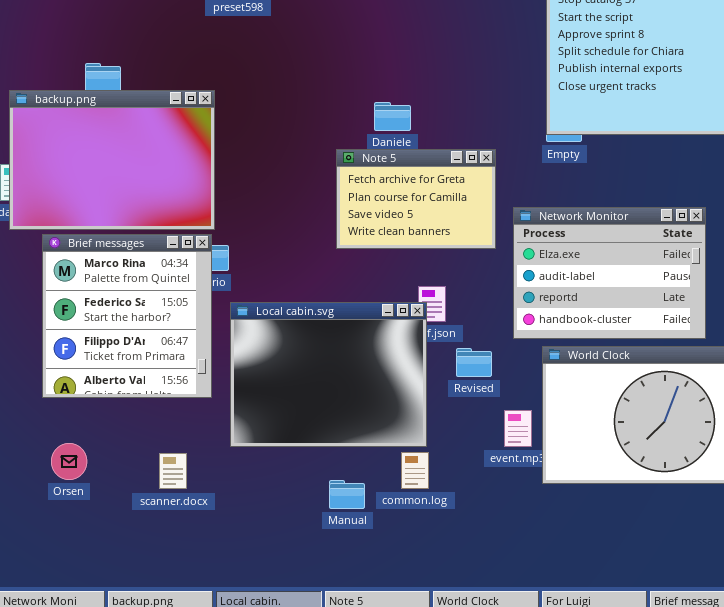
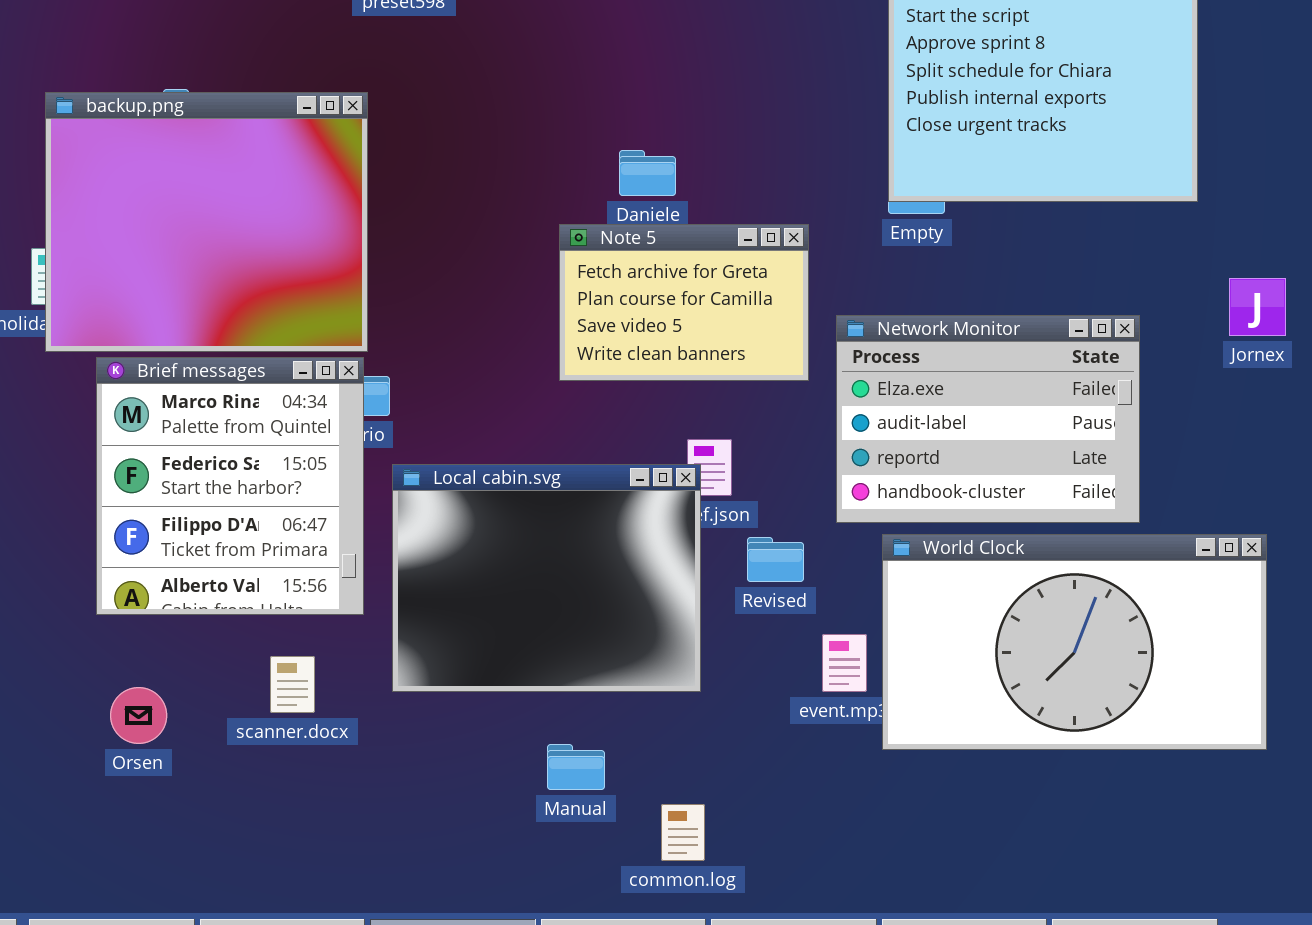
backup.png: [9,90,215,230] -> [45,92,368,352], resized
common.log: [401,452,429,489] -> [661,804,705,861], moved
scanner.docx: [159,453,187,489] -> [270,656,315,713], moved

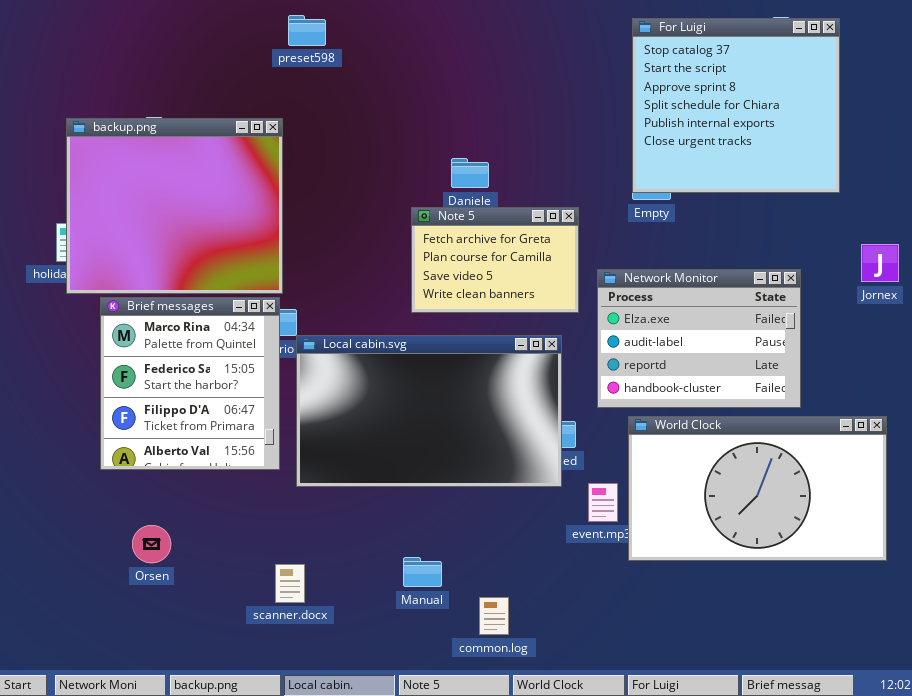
Local cabin.svg: [392,464,701,692] -> [296,335,562,487], moved, resized
scanner.docx: [270,656,315,713] -> [275,564,305,603], moved
Orsen: [110,687,167,744] -> [132,525,171,563], moved

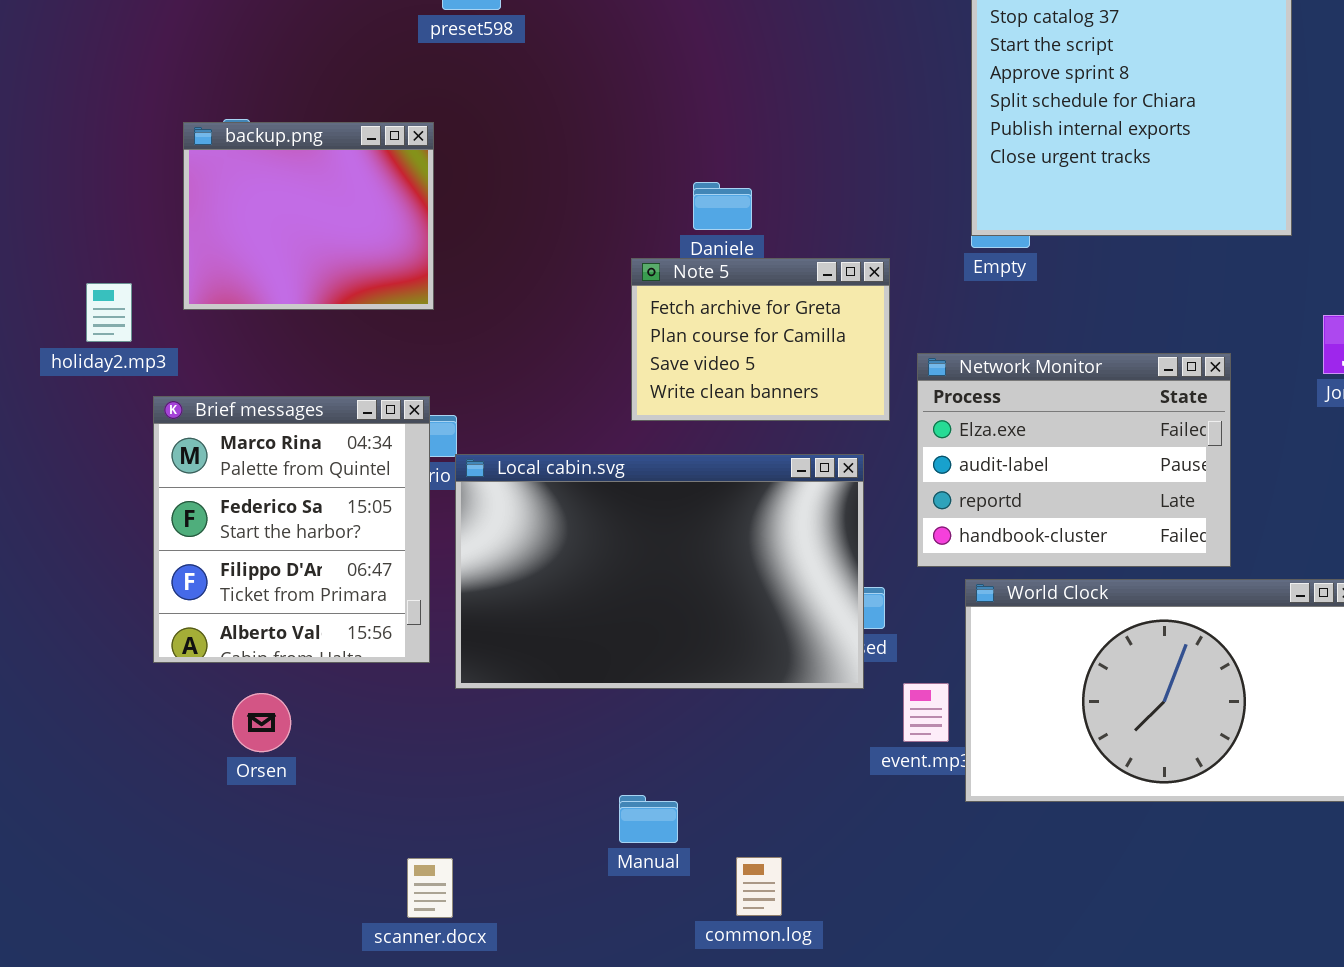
backup.png: [66,118,283,294] -> [183,122,434,310], resized
Orsen: [132,525,171,563] -> [232,693,291,752], moved
scanner.docx: [275,564,305,603] -> [407,858,453,918], moved

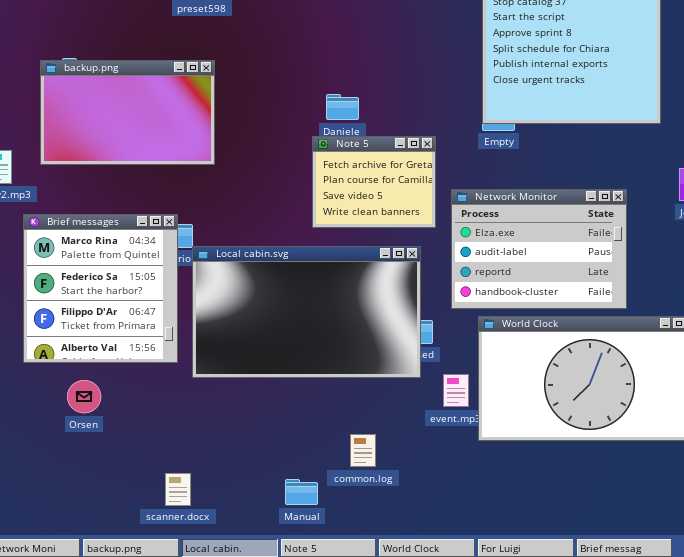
backup.png: [183,122,434,310] -> [40,60,215,165], resized
Note 5: [631,258,890,421] -> [312,136,436,228], resized
Manual: [619,795,678,843] -> [285,479,318,505], moved
common.log: [736,857,782,916] -> [350,434,376,467], moved

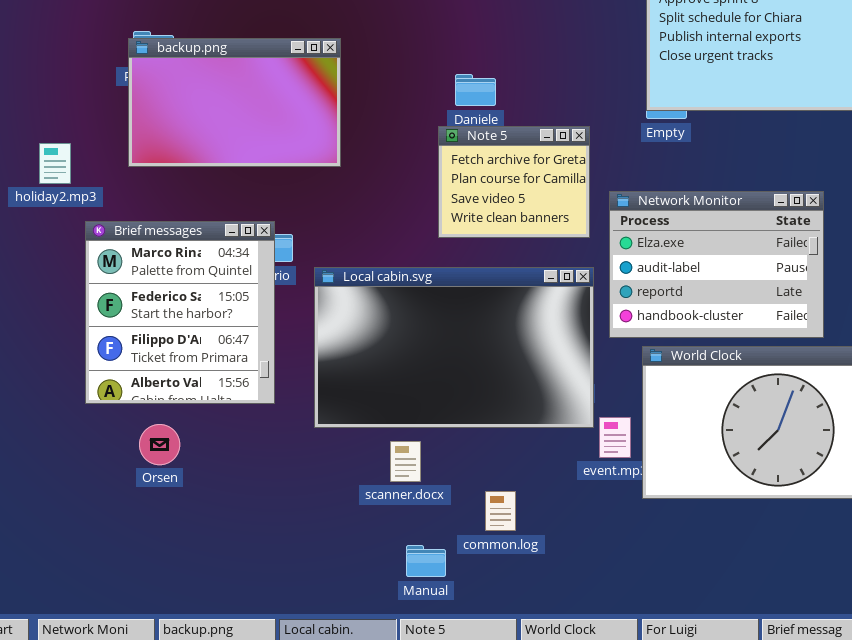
backup.png: [40,60,215,165] -> [128,38,341,167], moved
Local cabin.svg: [192,246,421,378] -> [314,267,594,428], moved
scanner.docx: [165,473,191,506] -> [390,441,421,482], moved

